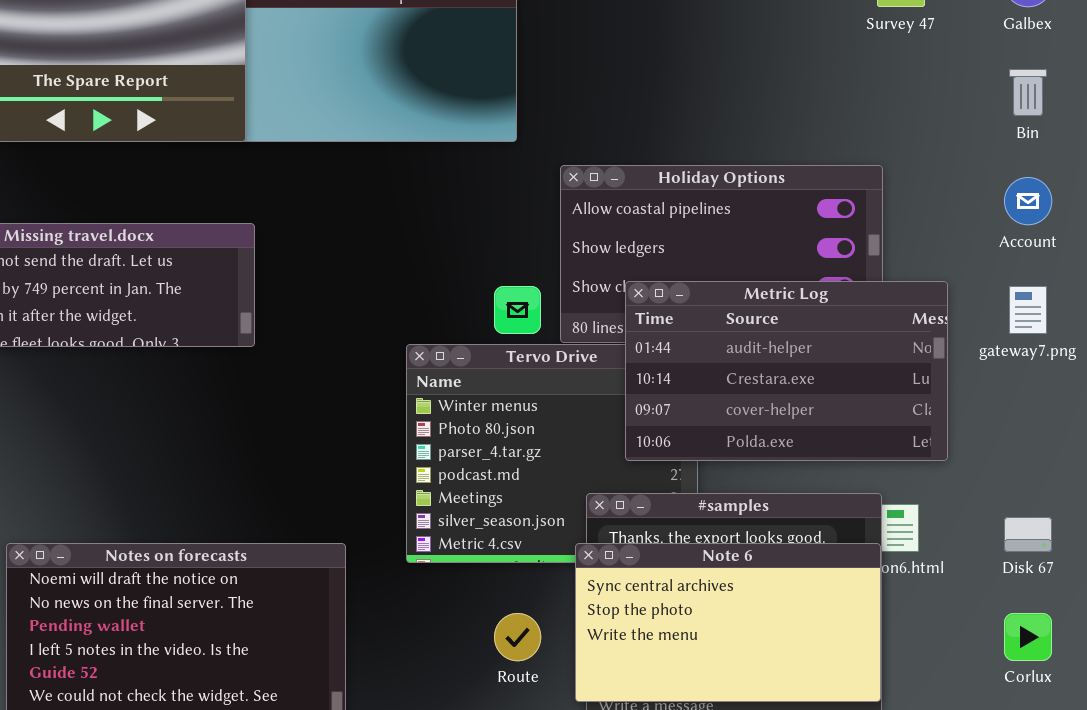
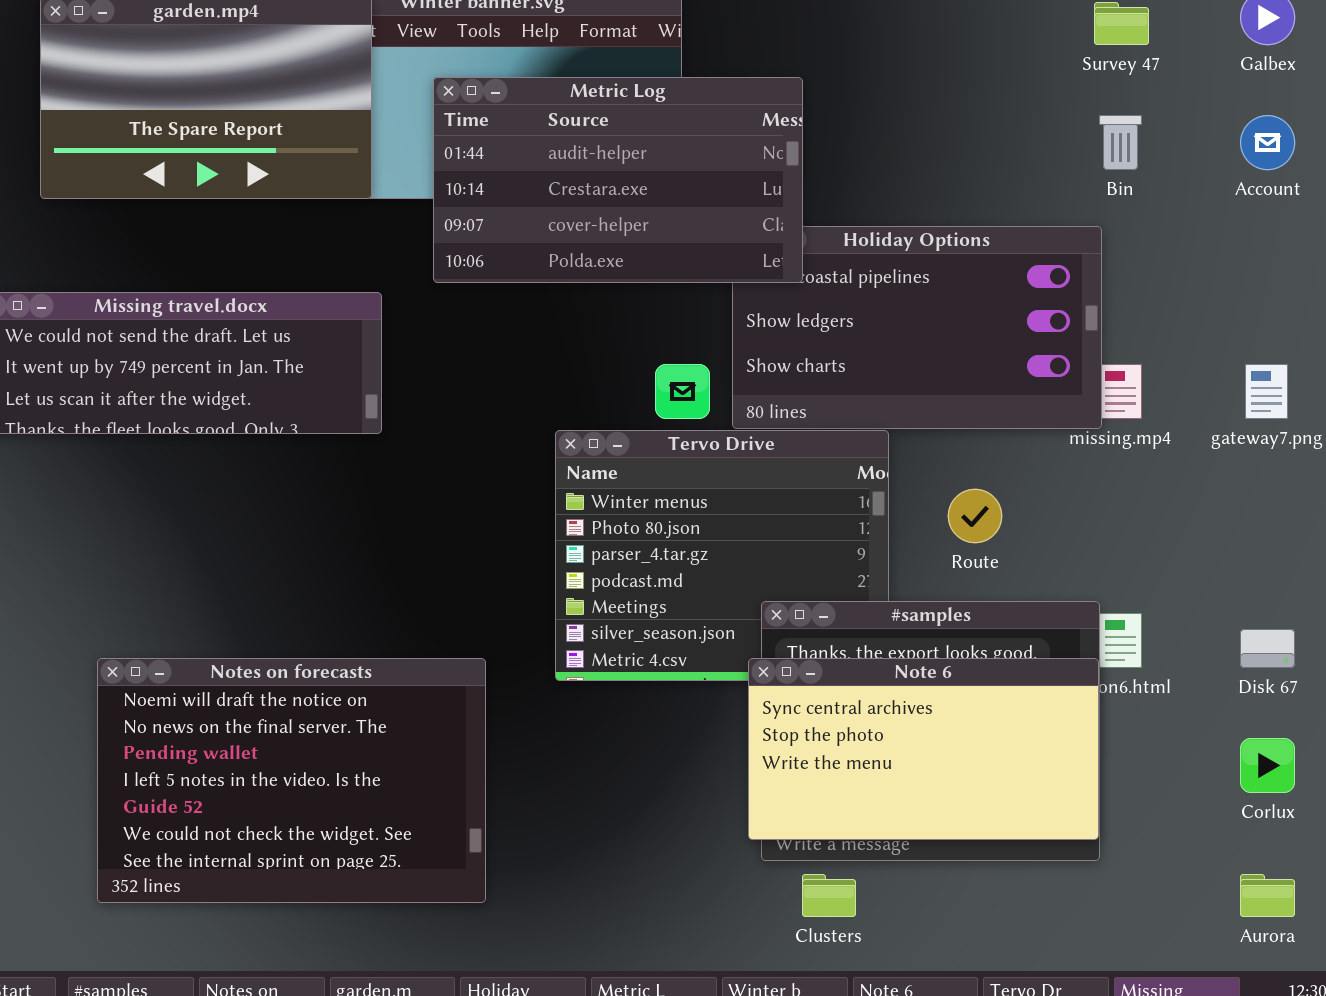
Bin: [1009,69,1047,116] -> [1099,115,1142,170], moved
Account: [1004,177,1052,225] -> [1240,115,1295,170], moved
Metric Log: [625,281,948,461] -> [433,77,803,283], moved
Route: [494,613,541,661] -> [948,489,1002,543], moved

